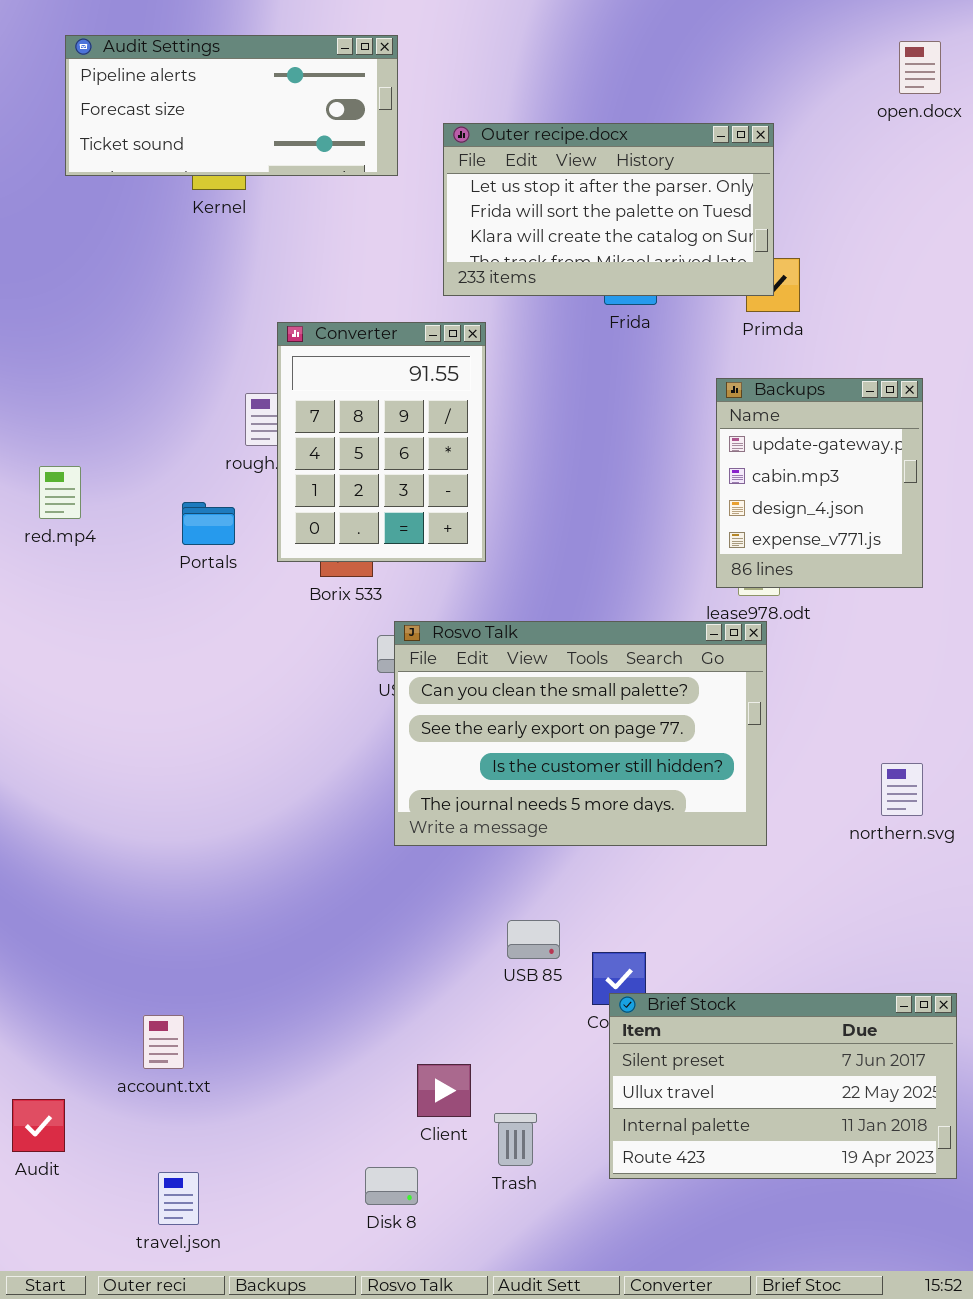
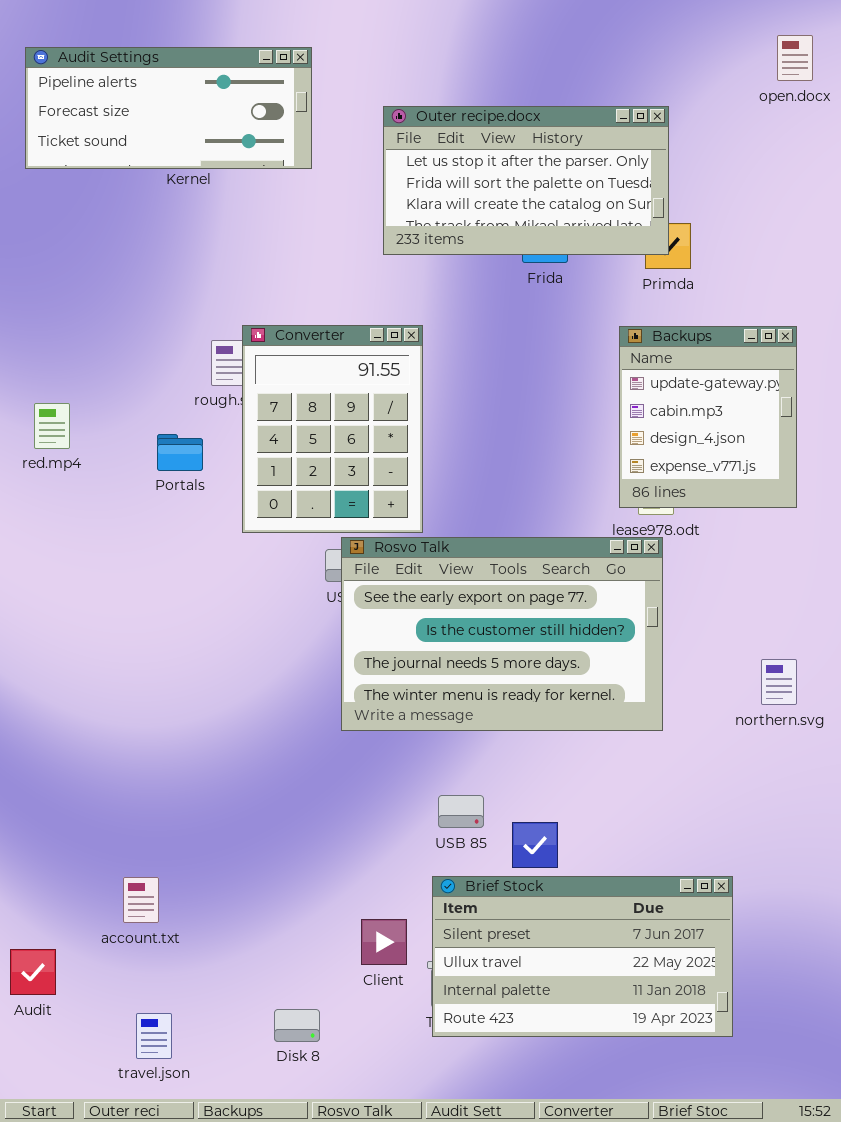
Audit Settings: [65,35,398,176] -> [25,47,312,169], moved
Converter: [277,322,486,562] -> [242,325,423,533], moved
Rosvo Talk: [394,621,767,846] -> [341,537,663,731], scrolled down 1 row
Brief Stock: [609,993,957,1179] -> [432,876,733,1037], moved
Disk 8: [365,1167,418,1205] -> [274,1009,320,1042], moved

